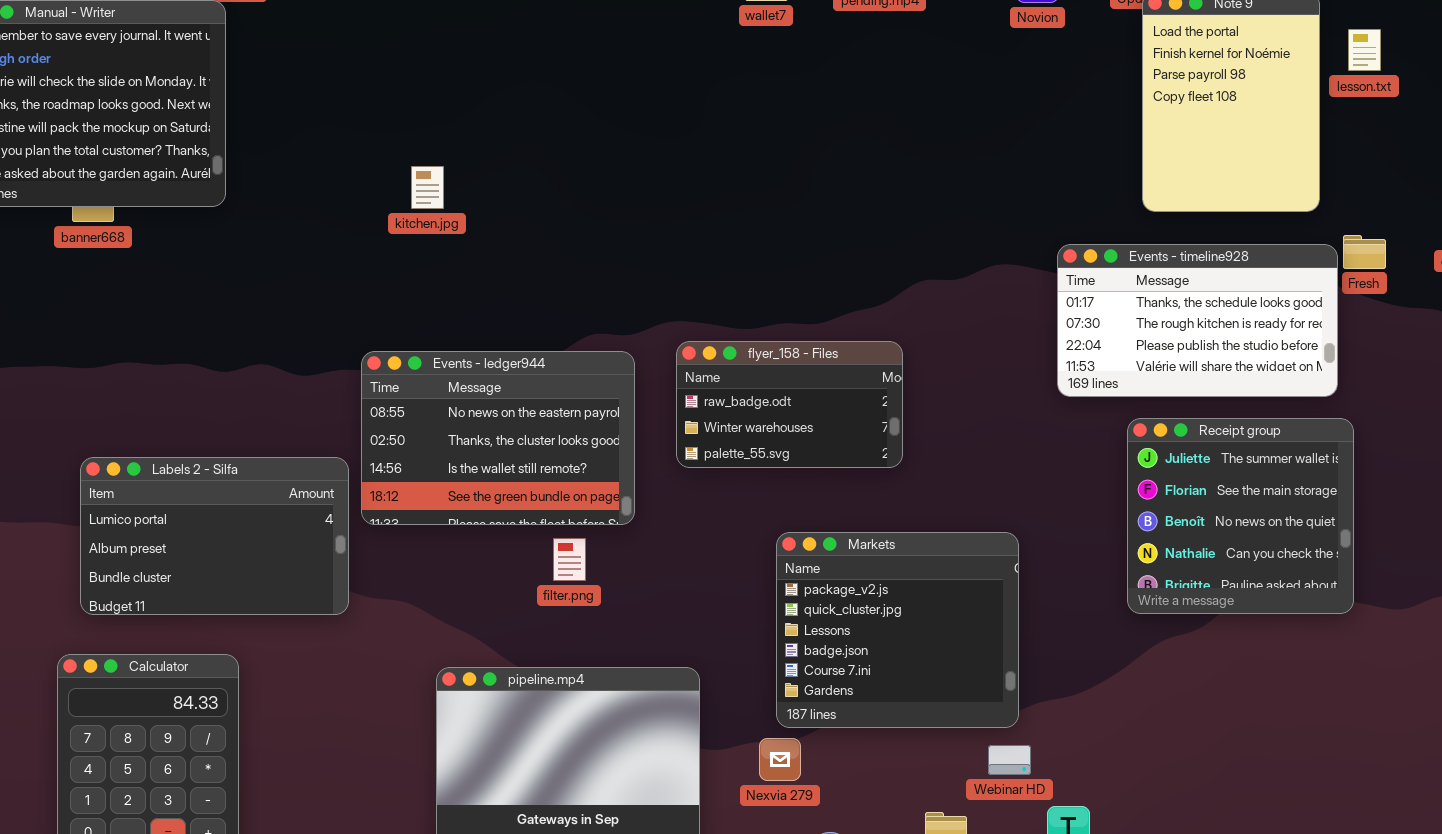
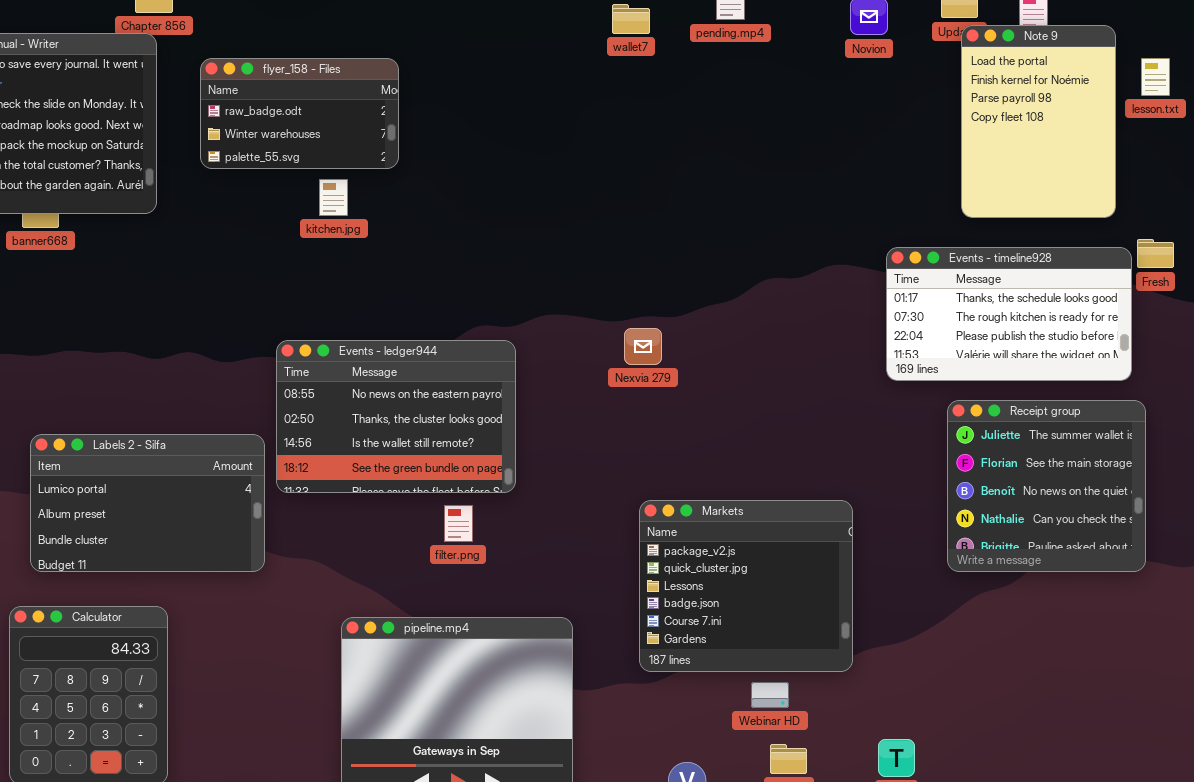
flyer_158 - Files: [676,341,903,468] -> [200,58,399,169], moved
Nexvia 279: [759,738,801,781] -> [624,328,662,365], moved
Webinar HD: [988,745,1031,775] -> [751,682,789,708], moved

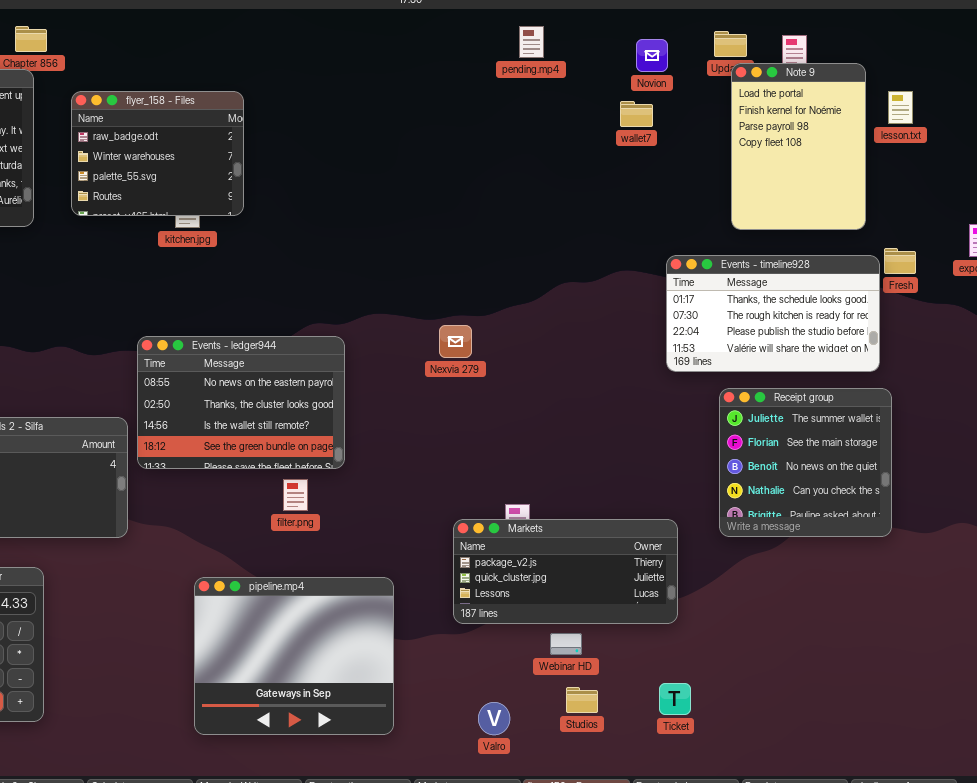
wallet7: [612,4,650,34] -> [620,101,653,127], moved
flyer_158 - Files: [200,58,399,169] -> [71,91,244,216], resized
Markets: [639,500,853,672] -> [453,519,678,624], resized

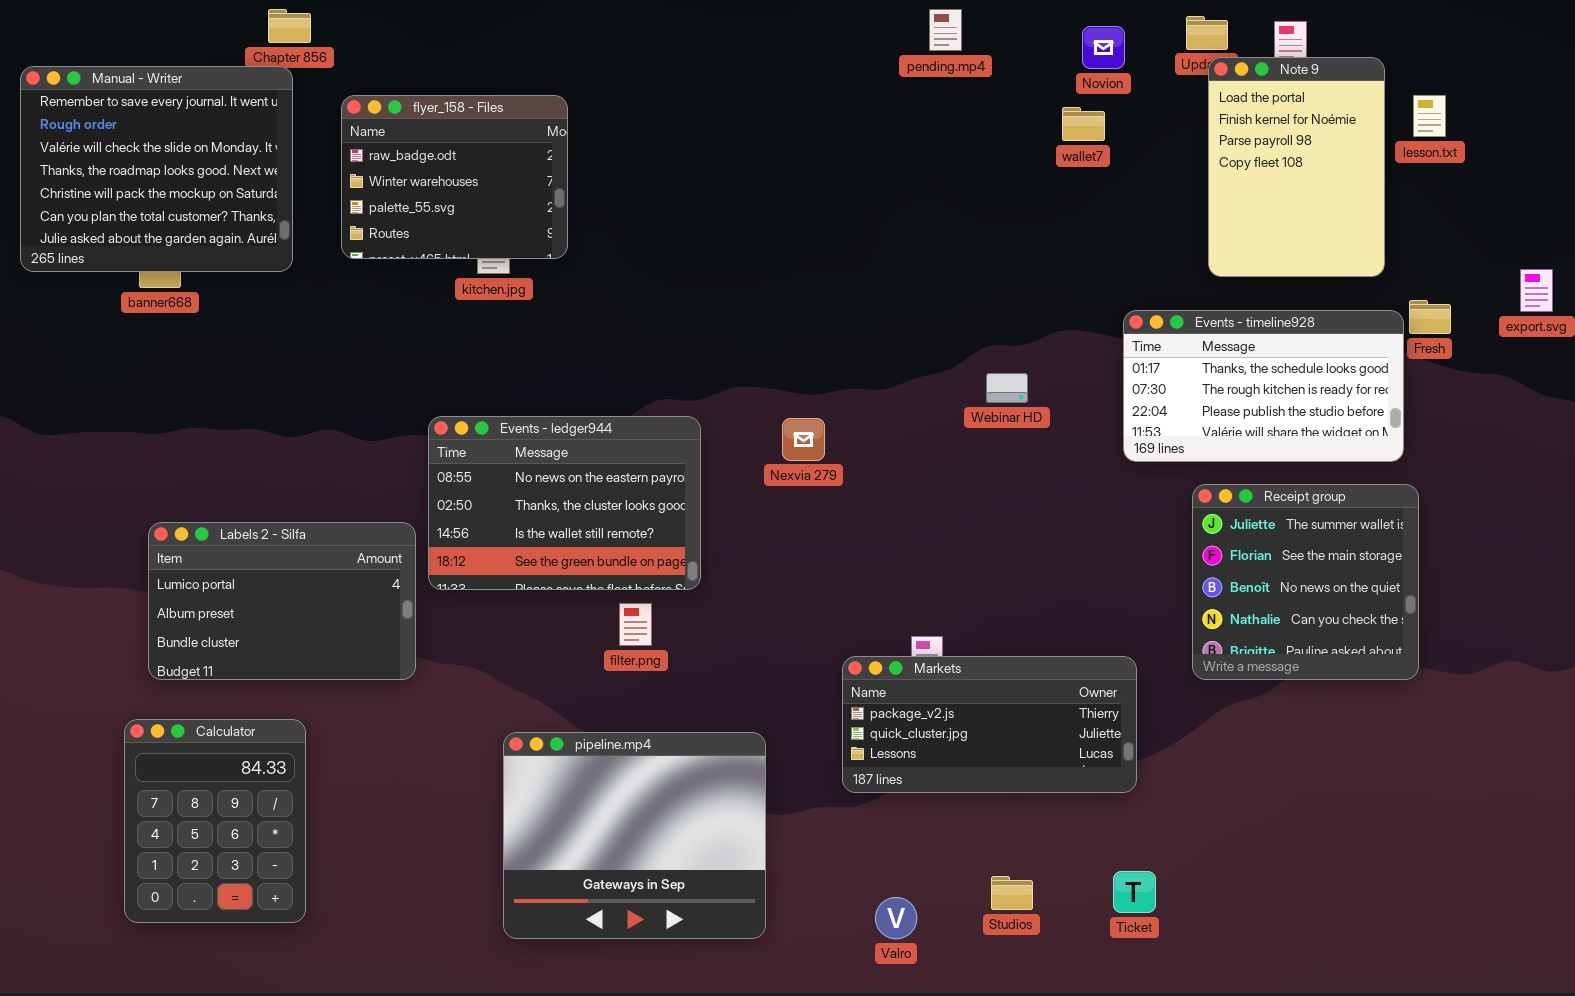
Nexvia 279: [439,325,472,358] -> [782,418,825,461], moved
Webinar HD: [550,633,582,655] -> [986,373,1028,403], moved

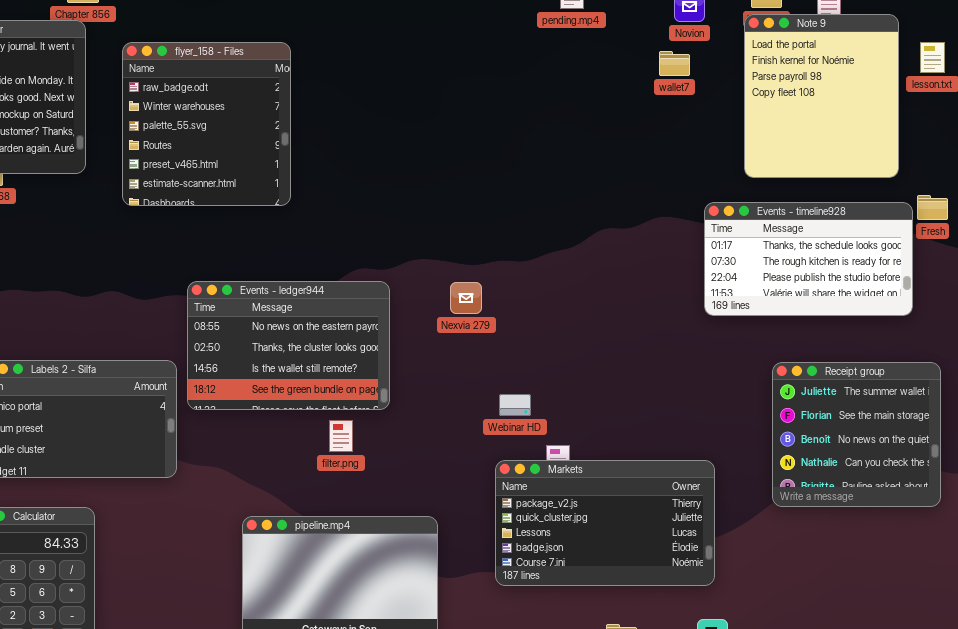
Note 9: [1208,57,1385,277] -> [744,14,899,178], resized
flyer_158 - Files: [341,95,568,259] -> [122,42,291,206], resized
Webinar HD: [986,373,1028,403] -> [499,394,531,416], moved
Receipt group: [1192,484,1419,680] -> [772,362,941,507], moved
Markets: [842,656,1137,793] -> [495,460,715,586], resized

